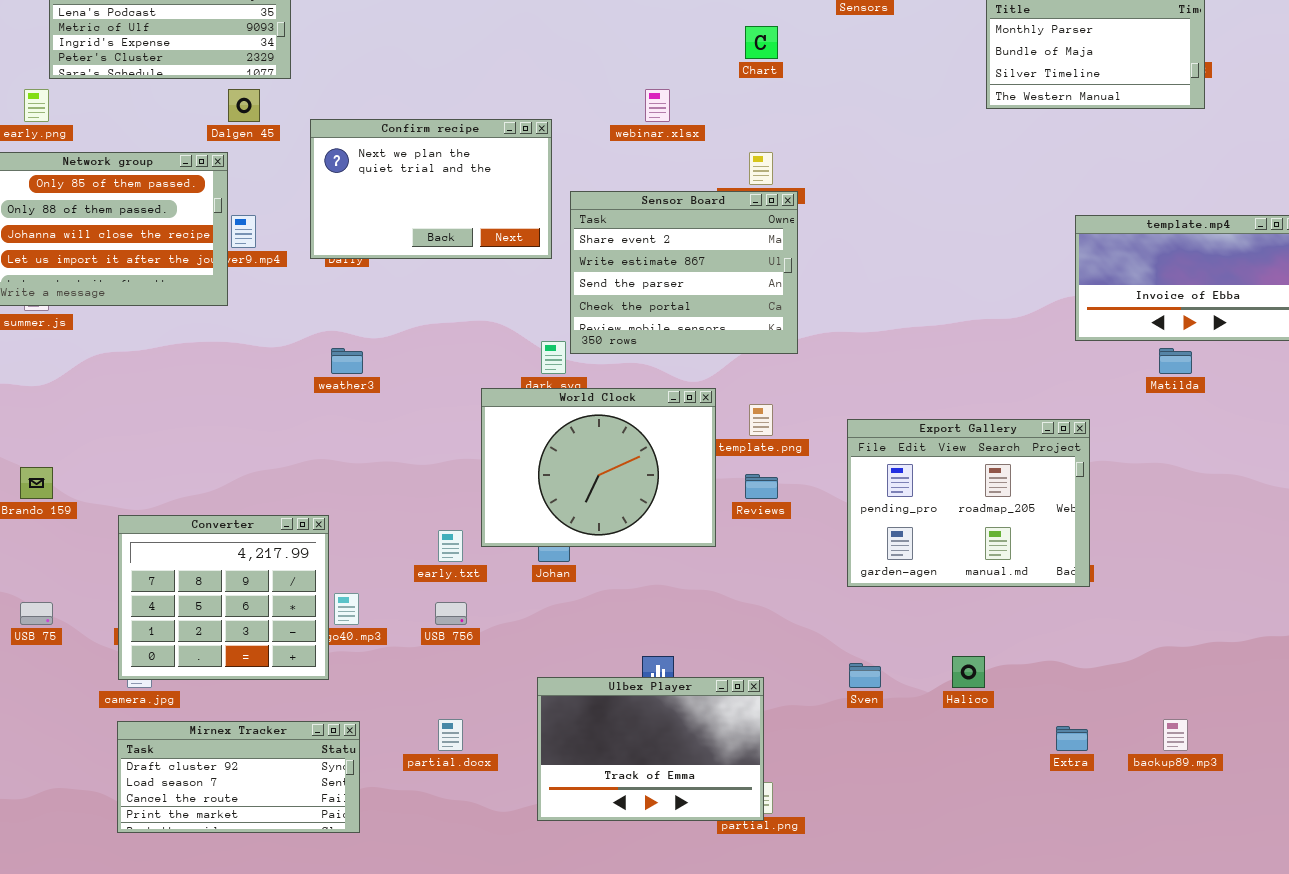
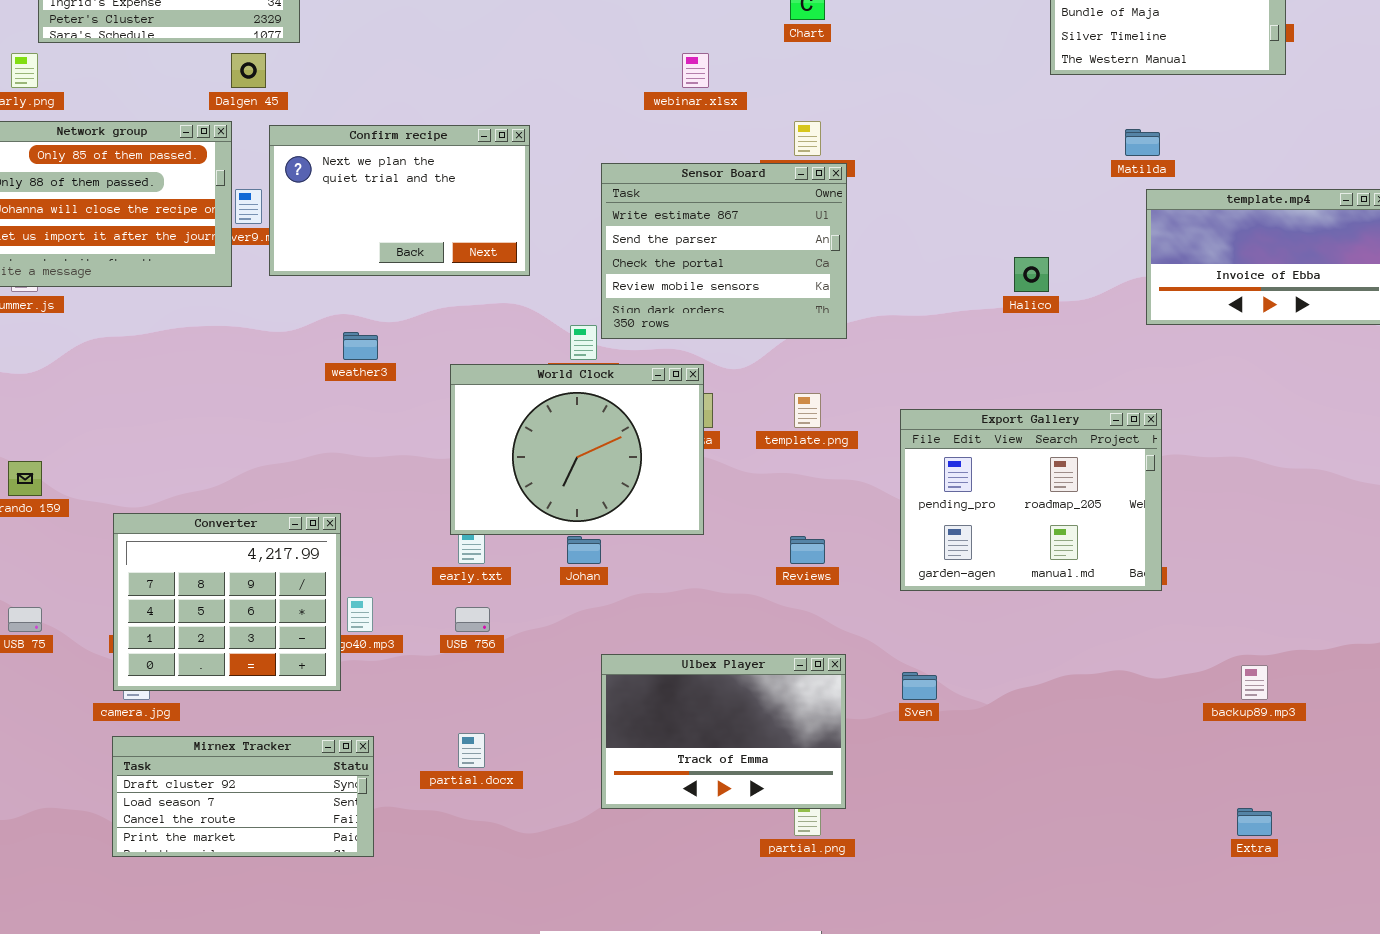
Confirm recipe: [310,119,552,259] -> [269,125,530,276], moved
Sensor Board: [570,191,798,354] -> [601,163,847,339], scrolled down 1 row
Matilda: [1159,348,1192,374] -> [1125,129,1160,156], moved
World Clock: [481,388,716,547] -> [450,364,704,535], moved
Reviews: [745,474,778,499] -> [790,536,825,564], moved
Halico: [952,656,985,688] -> [1014,257,1049,292], moved
Ulbex Player: [537,677,764,821] -> [601,654,846,809], moved
backup89.mp3: [1163,719,1188,751] -> [1241,665,1268,700], moved
Extra: [1056,726,1088,751] -> [1237,808,1272,836], moved

